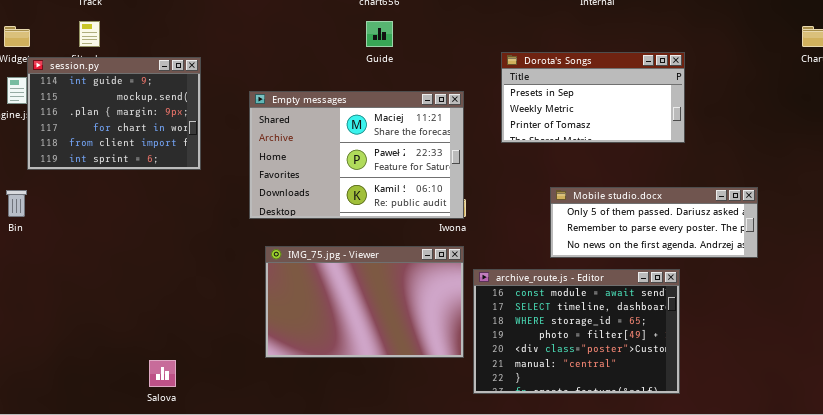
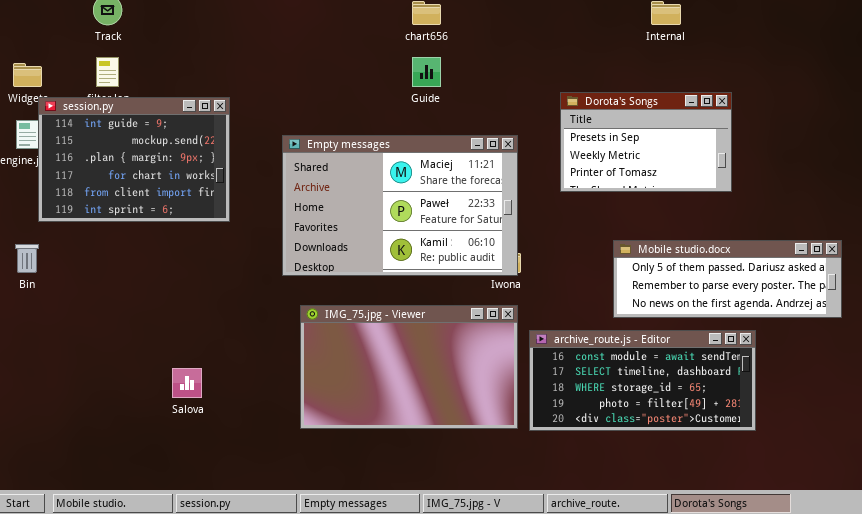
Dorota's Songs: [501,52,685,143] -> [560,92,732,192], resized
archive_route.js - Editor: [473,269,680,394] -> [529,330,756,431], resized
Salova: [149,360,176,387] -> [172,368,202,398], moved

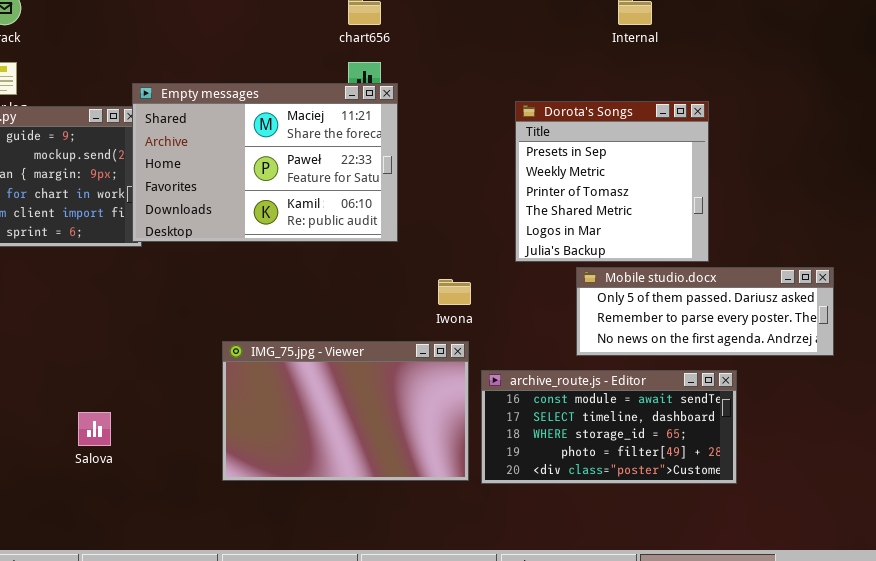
Dorota's Songs: [560,92,732,192] -> [515,101,709,262], resized
Empty messages: [282,135,518,276] -> [132,83,398,242], moved

